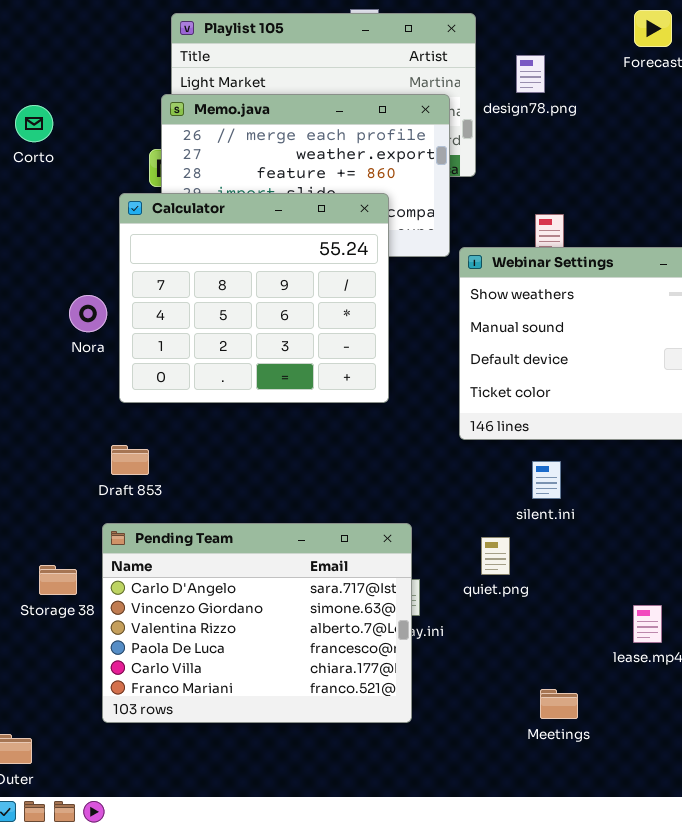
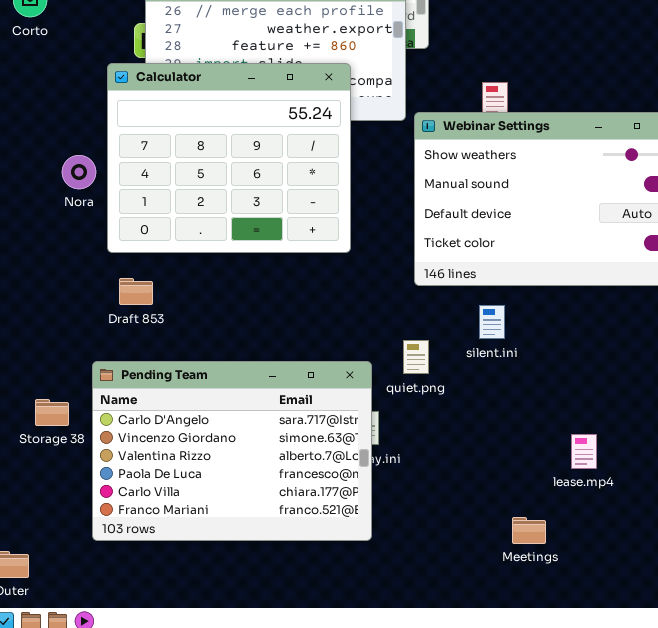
Draft 853: [111,445,149,475] -> [119,278,153,305], moved
quiet.png: [481,537,510,575] -> [403,340,429,374], moved
Meetings: [540,689,578,719] -> [512,517,546,544], moved

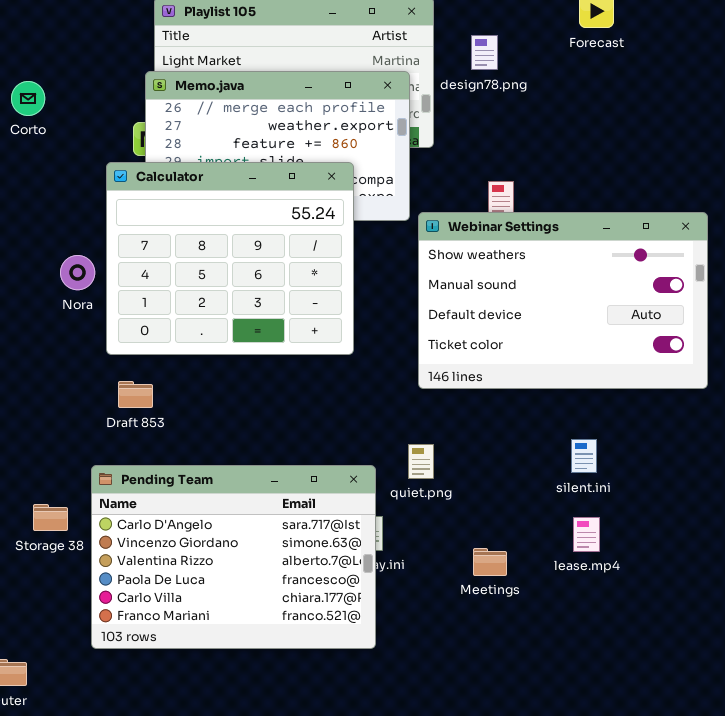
silent.ini: [479,305,505,339] -> [571,439,597,473], moved
lease.mp4: [571,434,597,469] -> [573,517,600,552], moved
Meetings: [512,517,546,544] -> [473,548,507,576], moved

